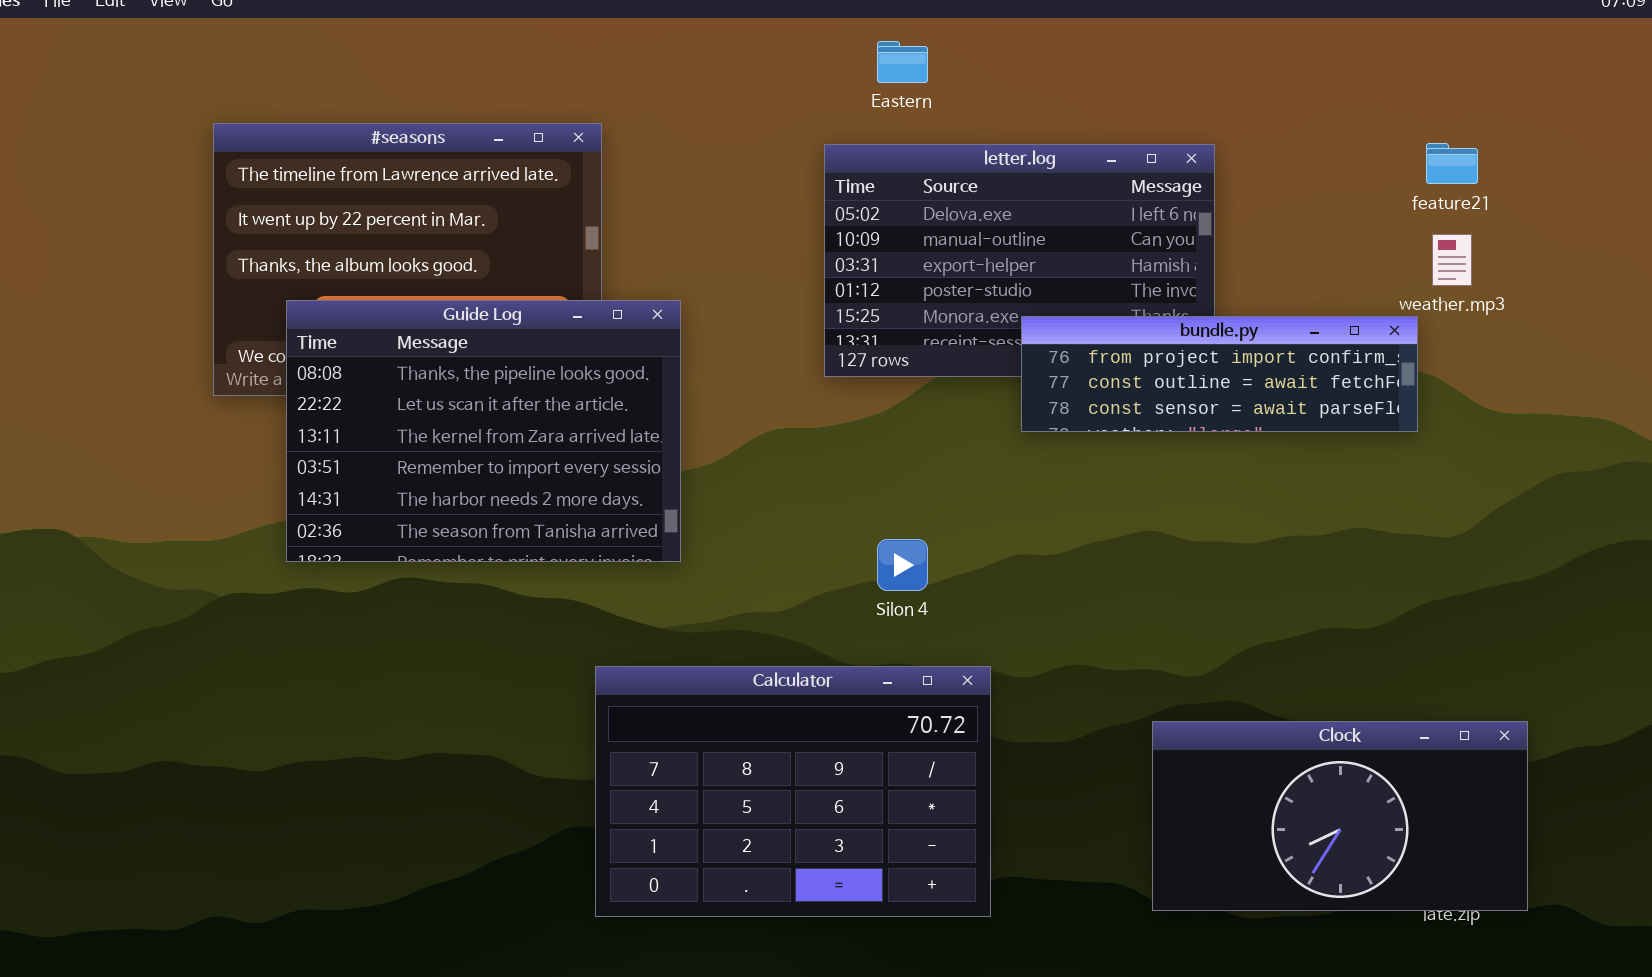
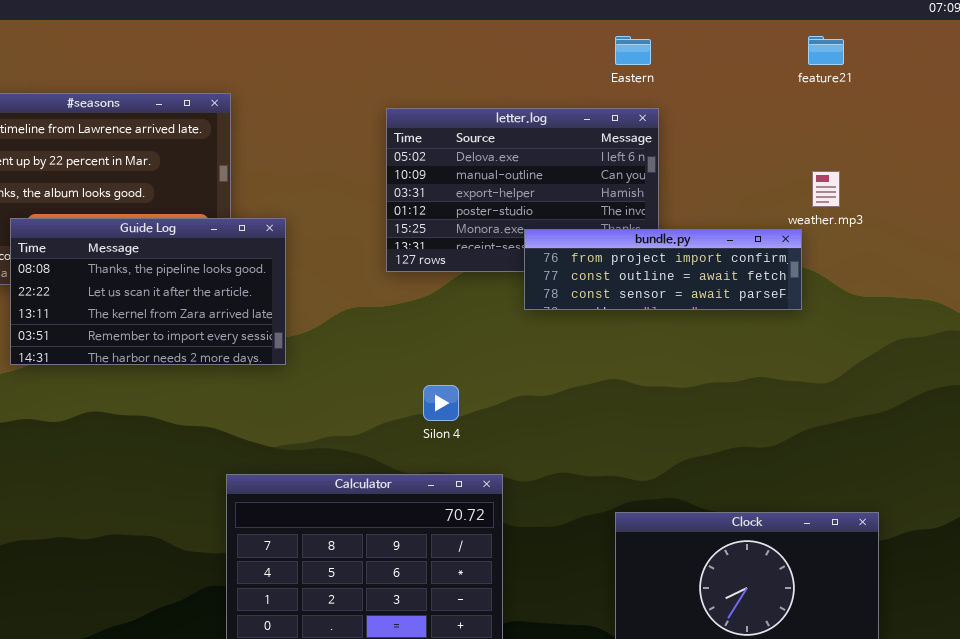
Eastern: [877,41,928,83] -> [615,36,651,65], moved
feature21: [1426,143,1478,184] -> [808,36,844,65], moved
Guide Log: [286,300,681,562] -> [10,218,286,365], resized

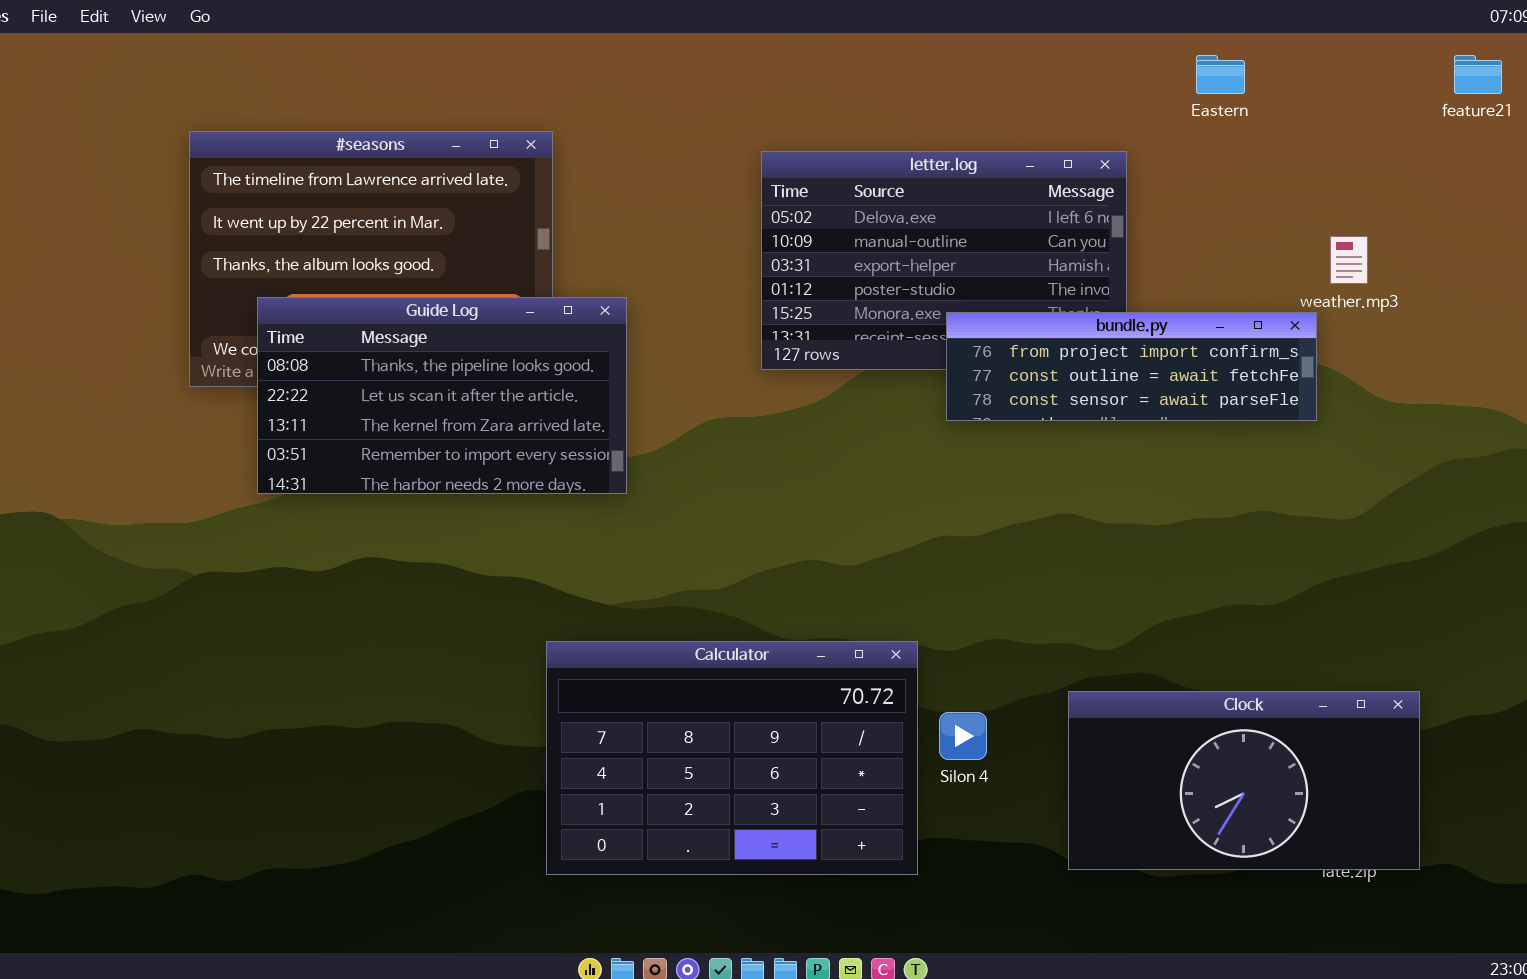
Eastern: [615,36,651,65] -> [1196,55,1245,94], moved
feature21: [808,36,844,65] -> [1454,55,1502,94], moved
Silon 4: [423,385,459,421] -> [939,712,987,760], moved

